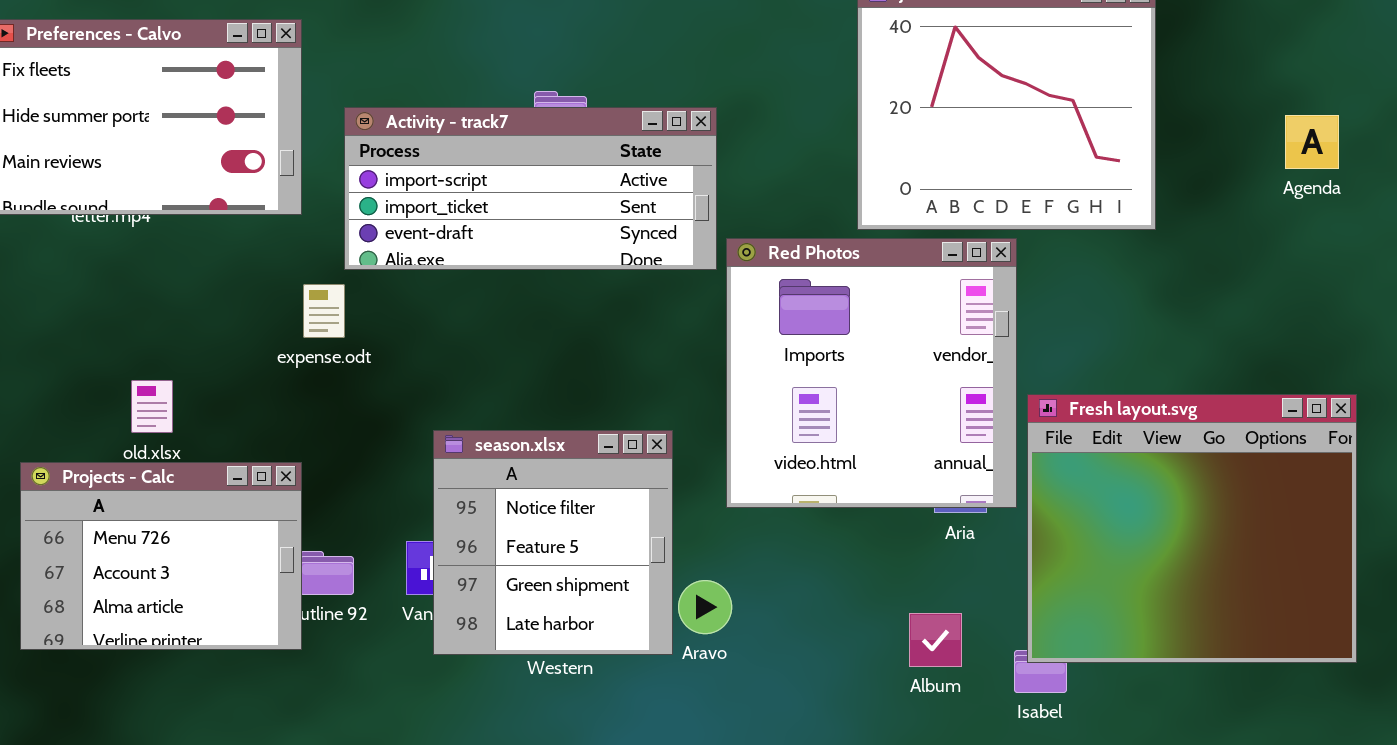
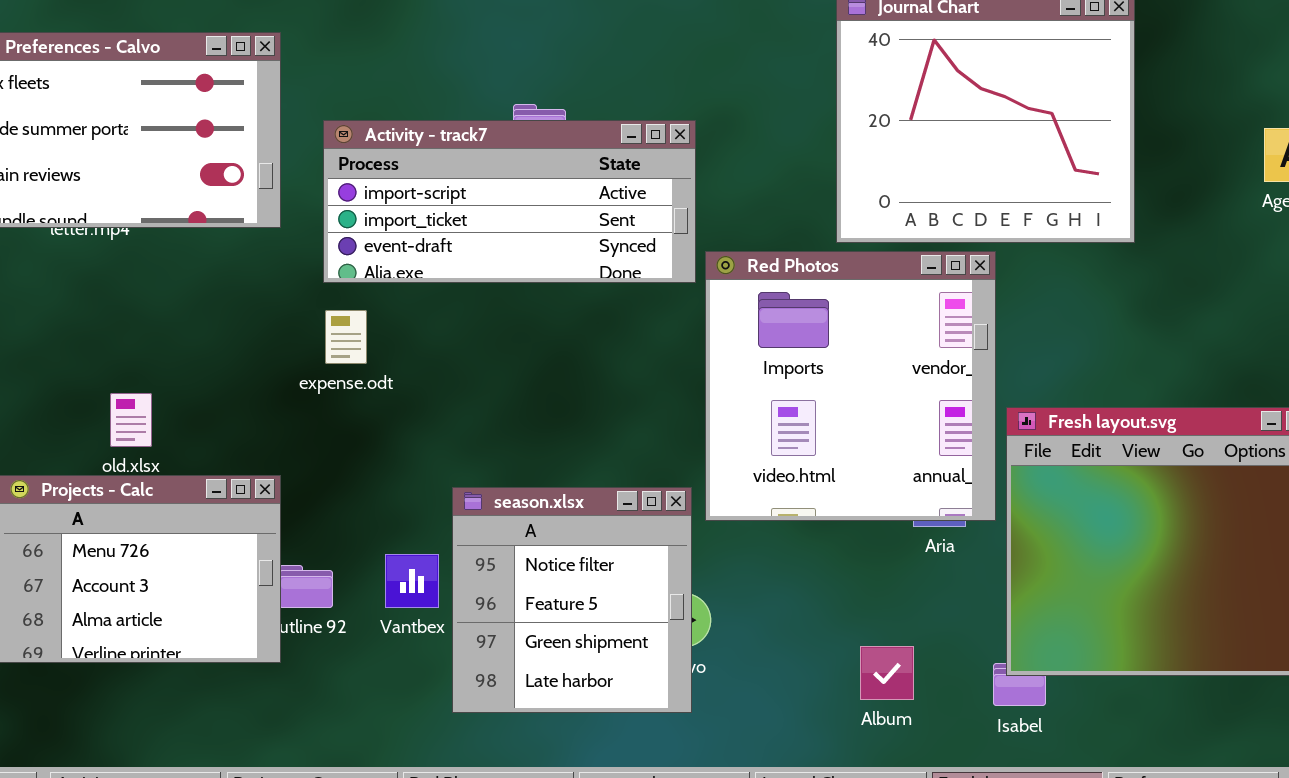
expense.odt: [303,284,345,338] -> [325,310,367,364], moved
season.xlsx: [433,430,673,655] -> [452,487,692,713], moved
Album: [909,613,962,667] -> [860,646,914,700], moved

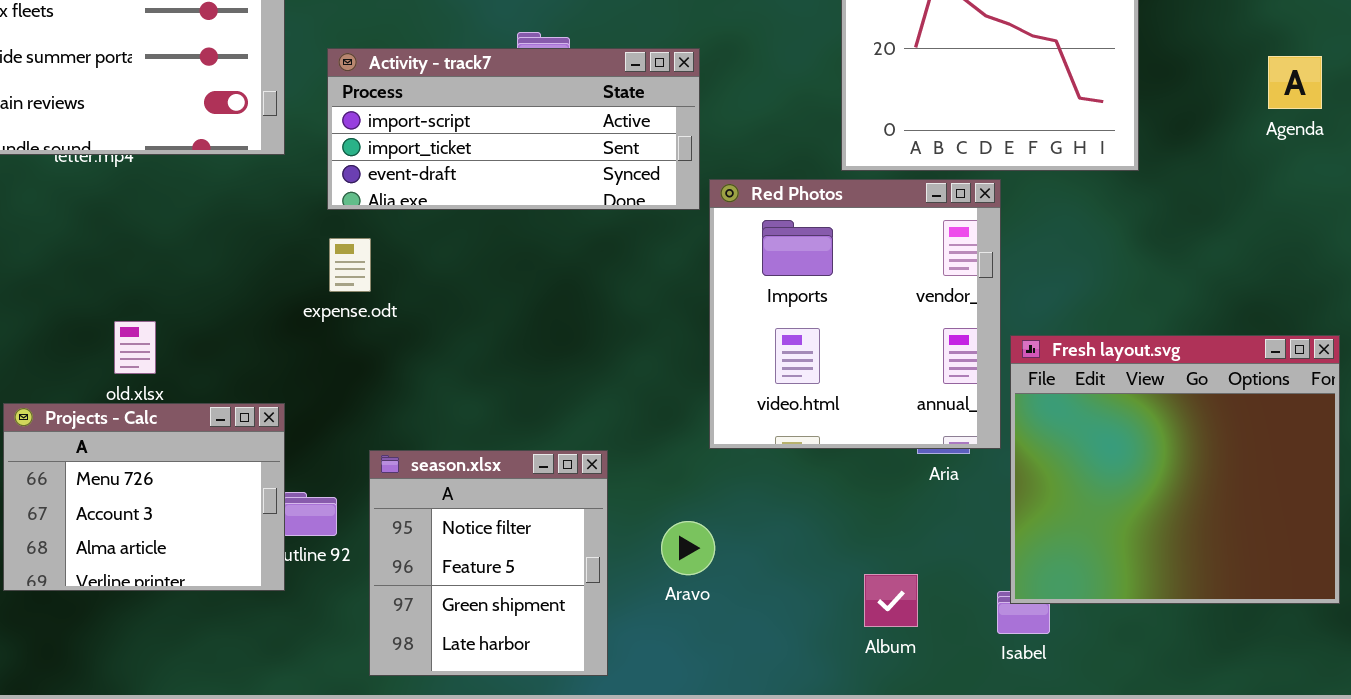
season.xlsx: [452,487,692,713] -> [369,450,608,676], moved

